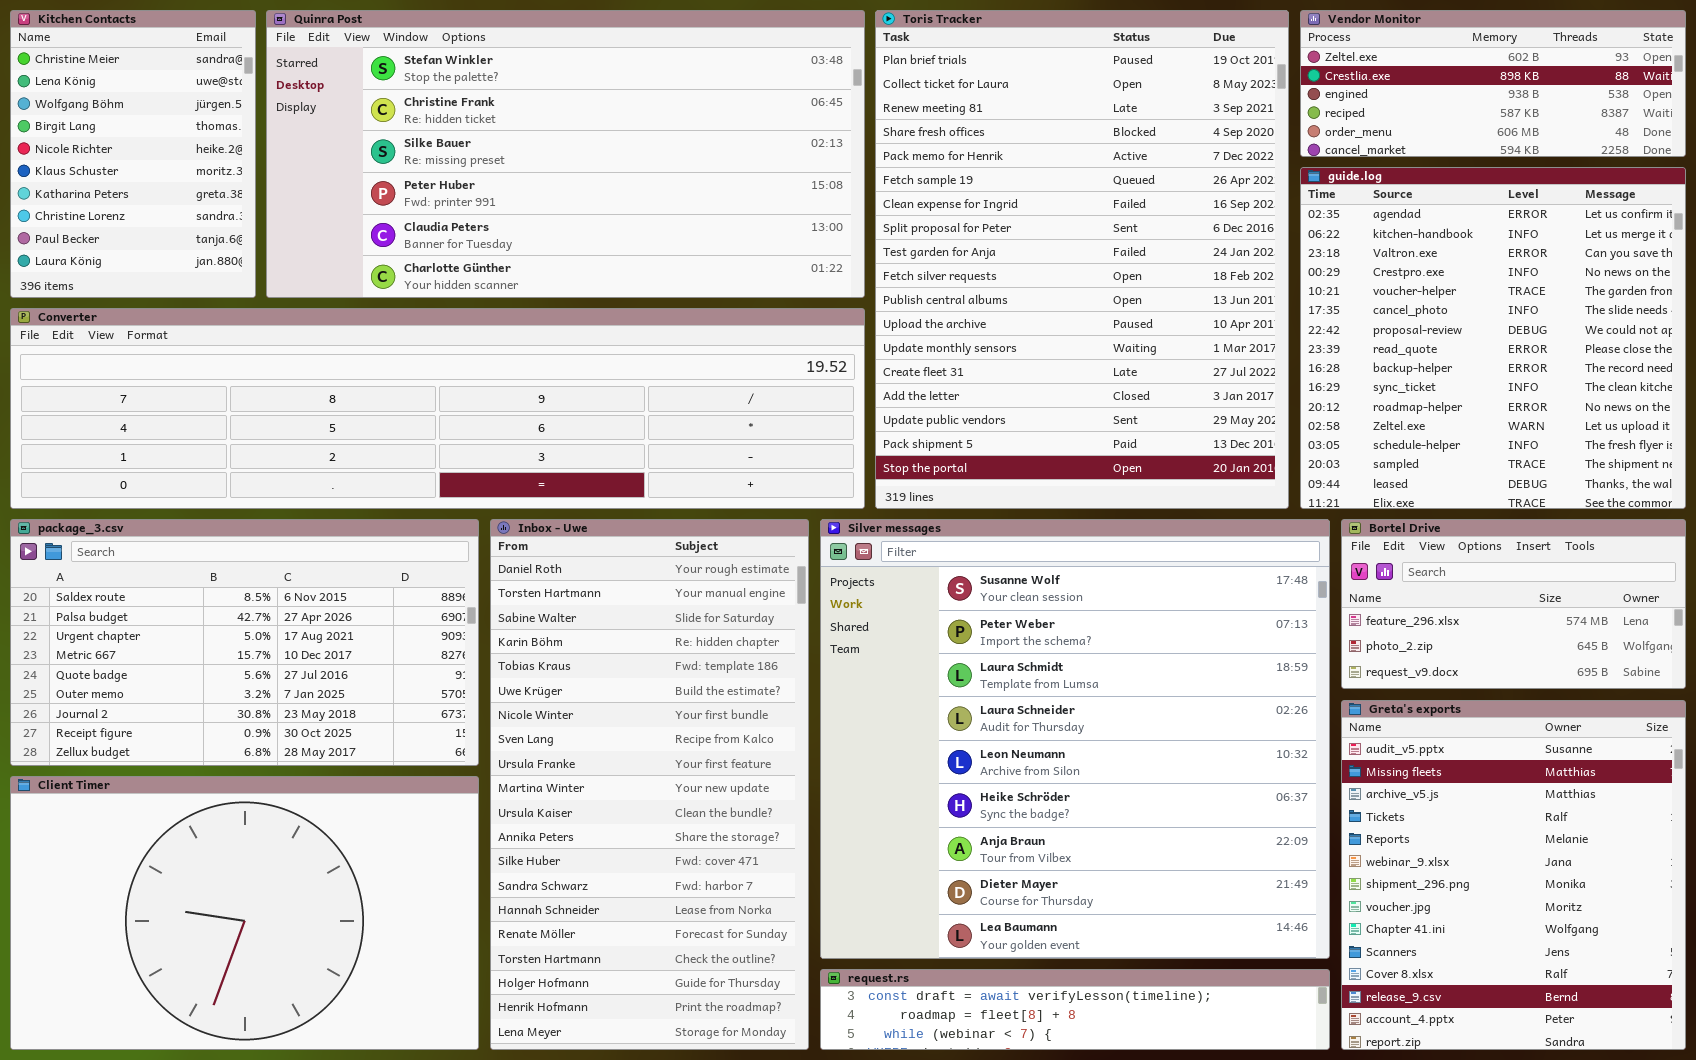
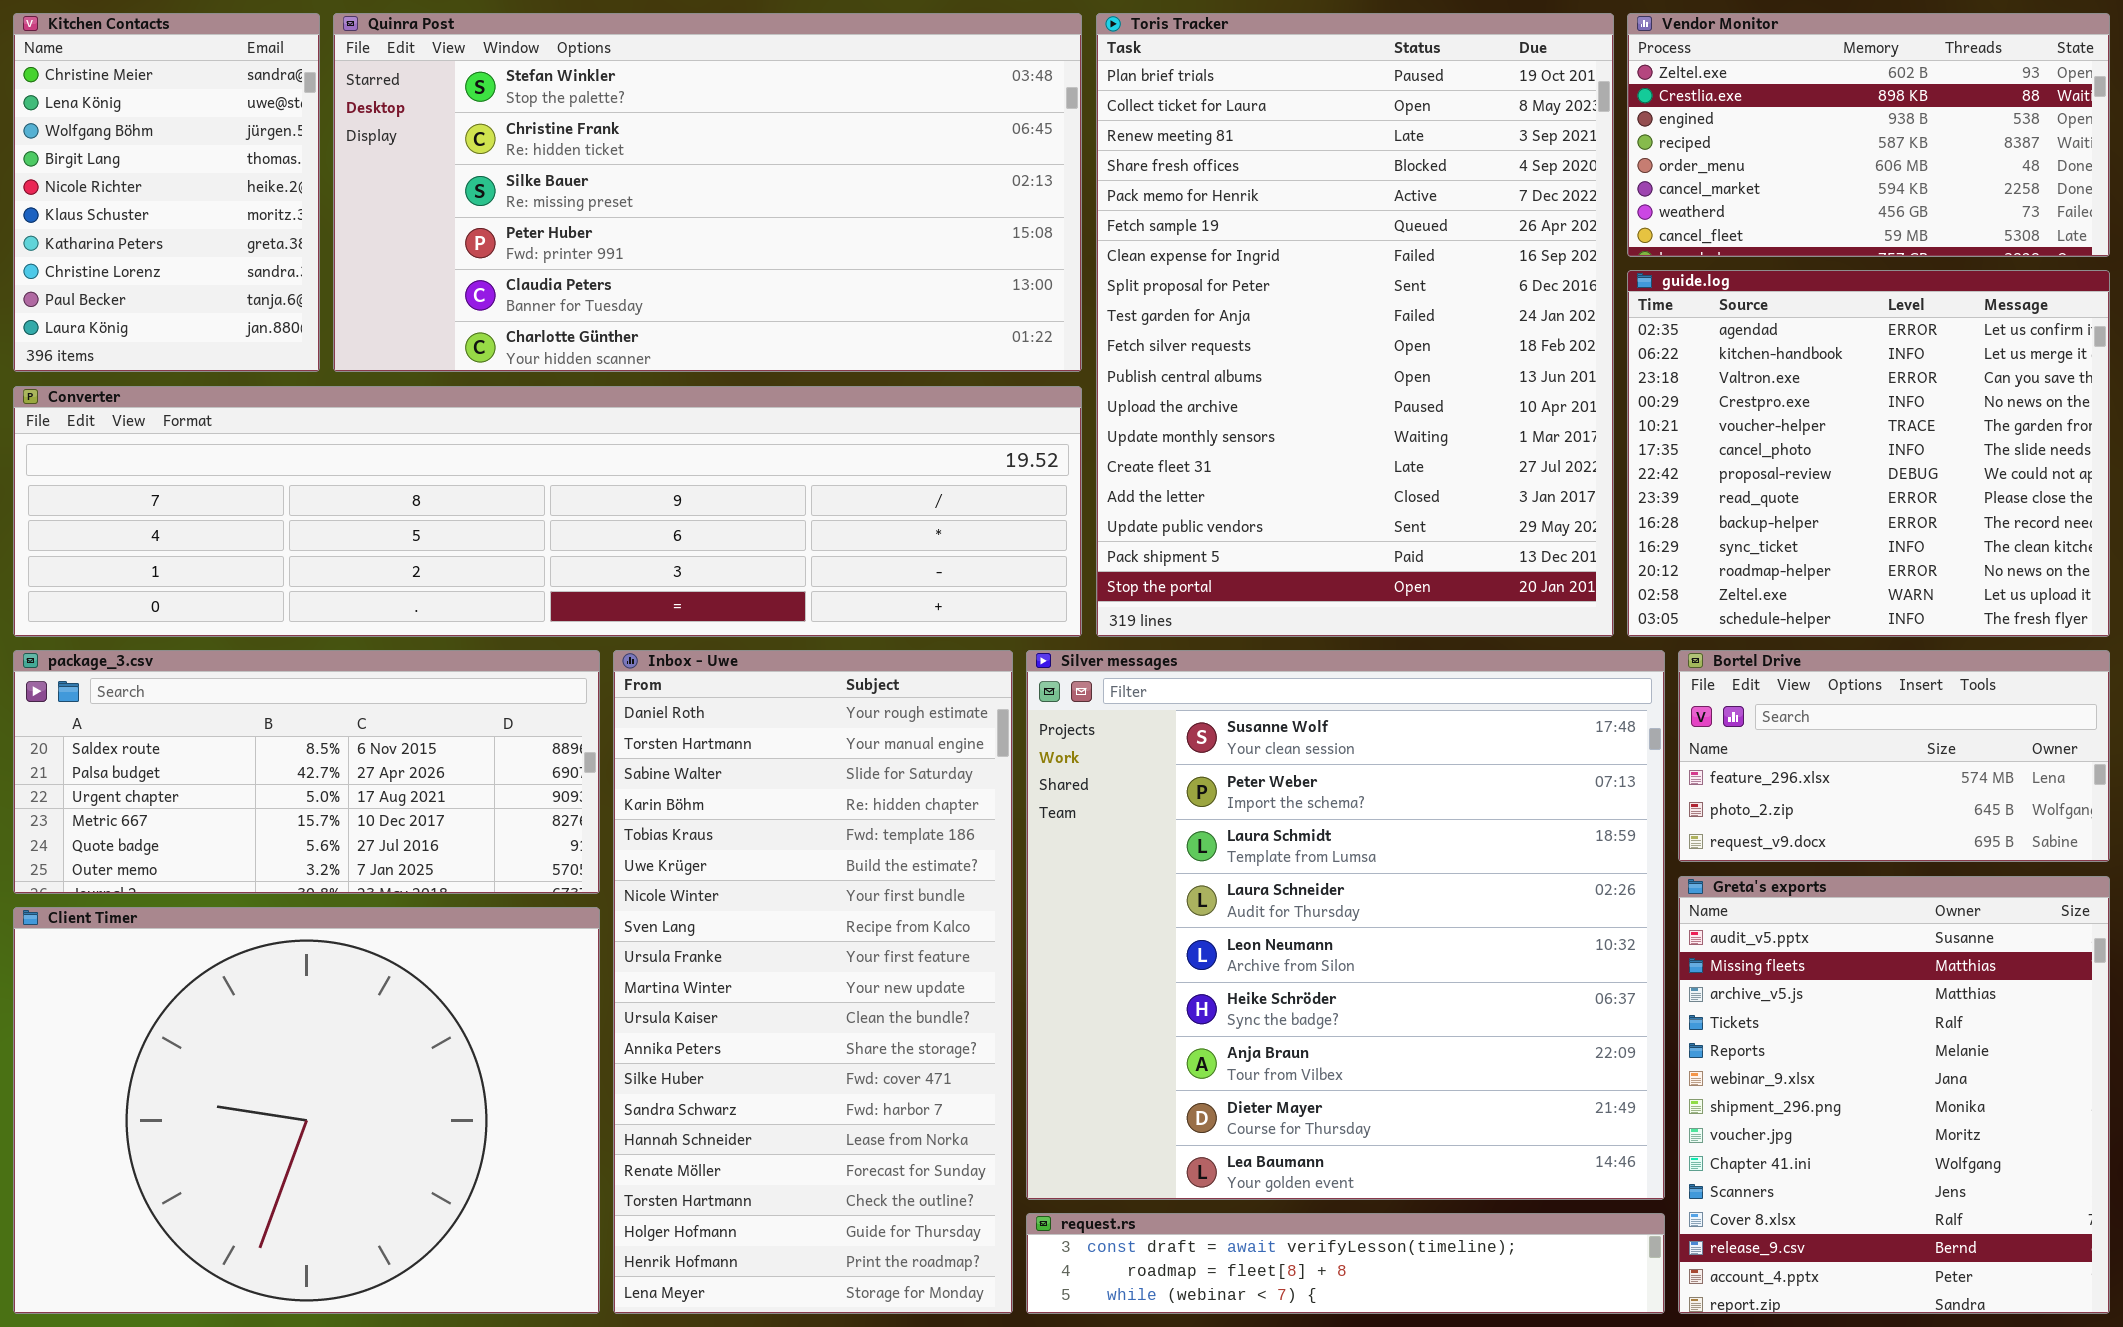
Vendor Monitor: [1300,10,1686,157] -> [1627,13,2110,257], resized
guide.log: [1300,167,1686,509] -> [1627,270,2110,637], resized
package_3.csv: [10,519,479,766] -> [13,650,600,894], resized
Client Timer: [10,776,479,1050] -> [13,907,600,1314], resized

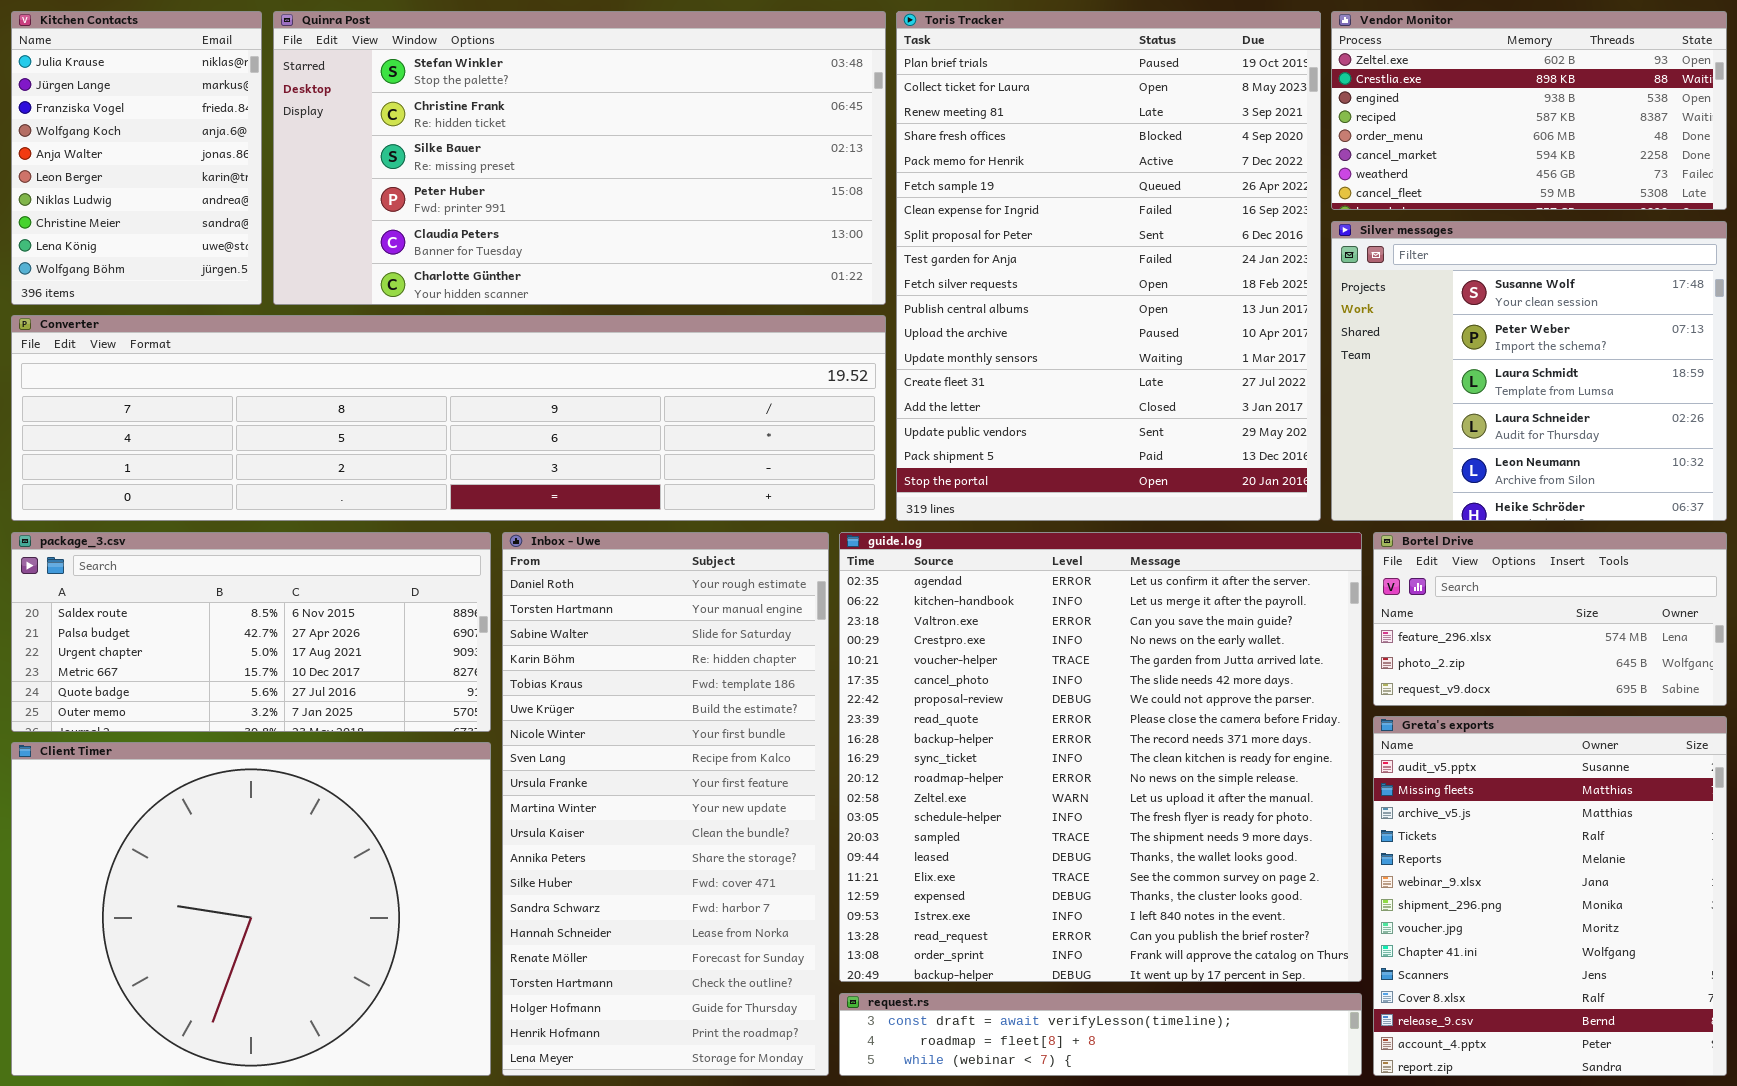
Kitchen Contacts: [13,13,320,372] -> [11,11,262,305], scrolled up 7 rows
guide.log: [1627,270,2110,637] -> [839,532,1362,982], moved, resized
Silver messages: [1026,650,1665,1200] -> [1331,221,1727,521], moved, resized

